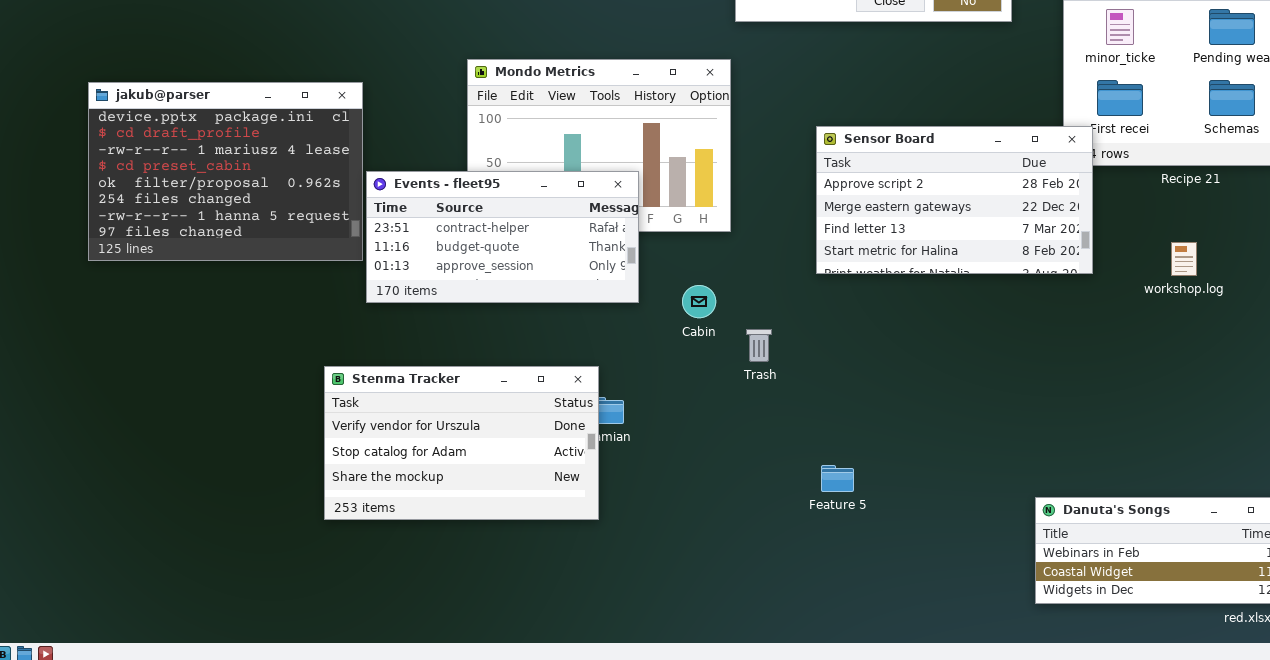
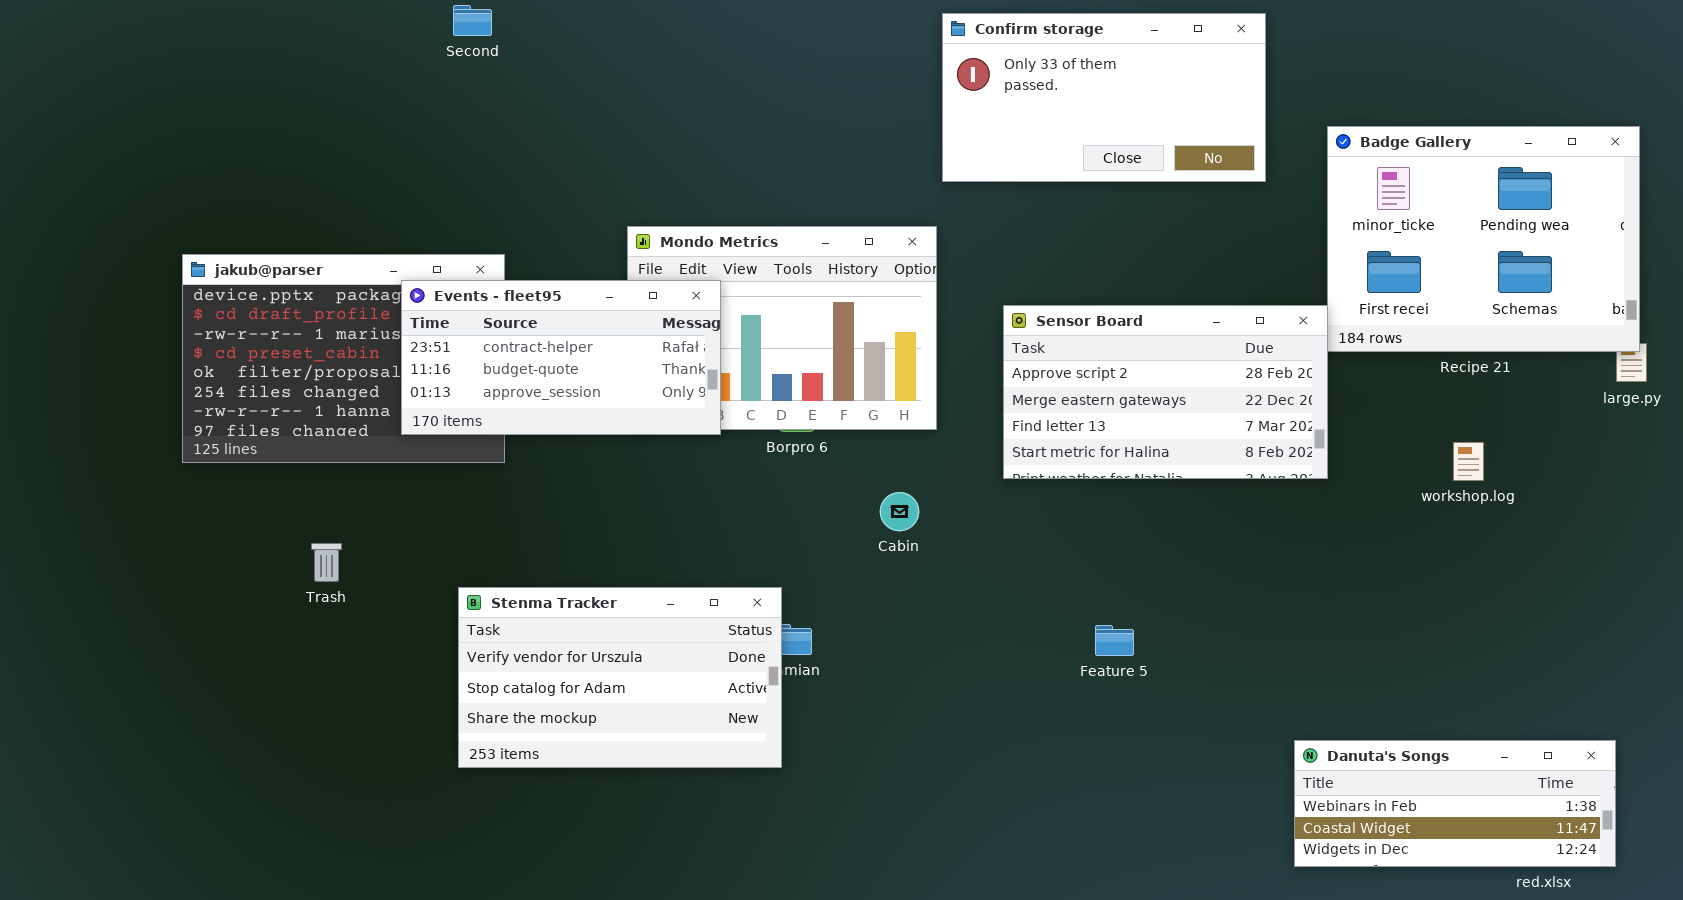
Sensor Board: [816,126,1093,274] -> [1003,305,1328,479], moved
Events - fleet95: [366,171,639,303] -> [401,280,721,435], moved
Trash: [746,329,772,362] -> [311,543,342,582], moved
Feature 5: [821,465,854,492] -> [1095,625,1134,656], moved

